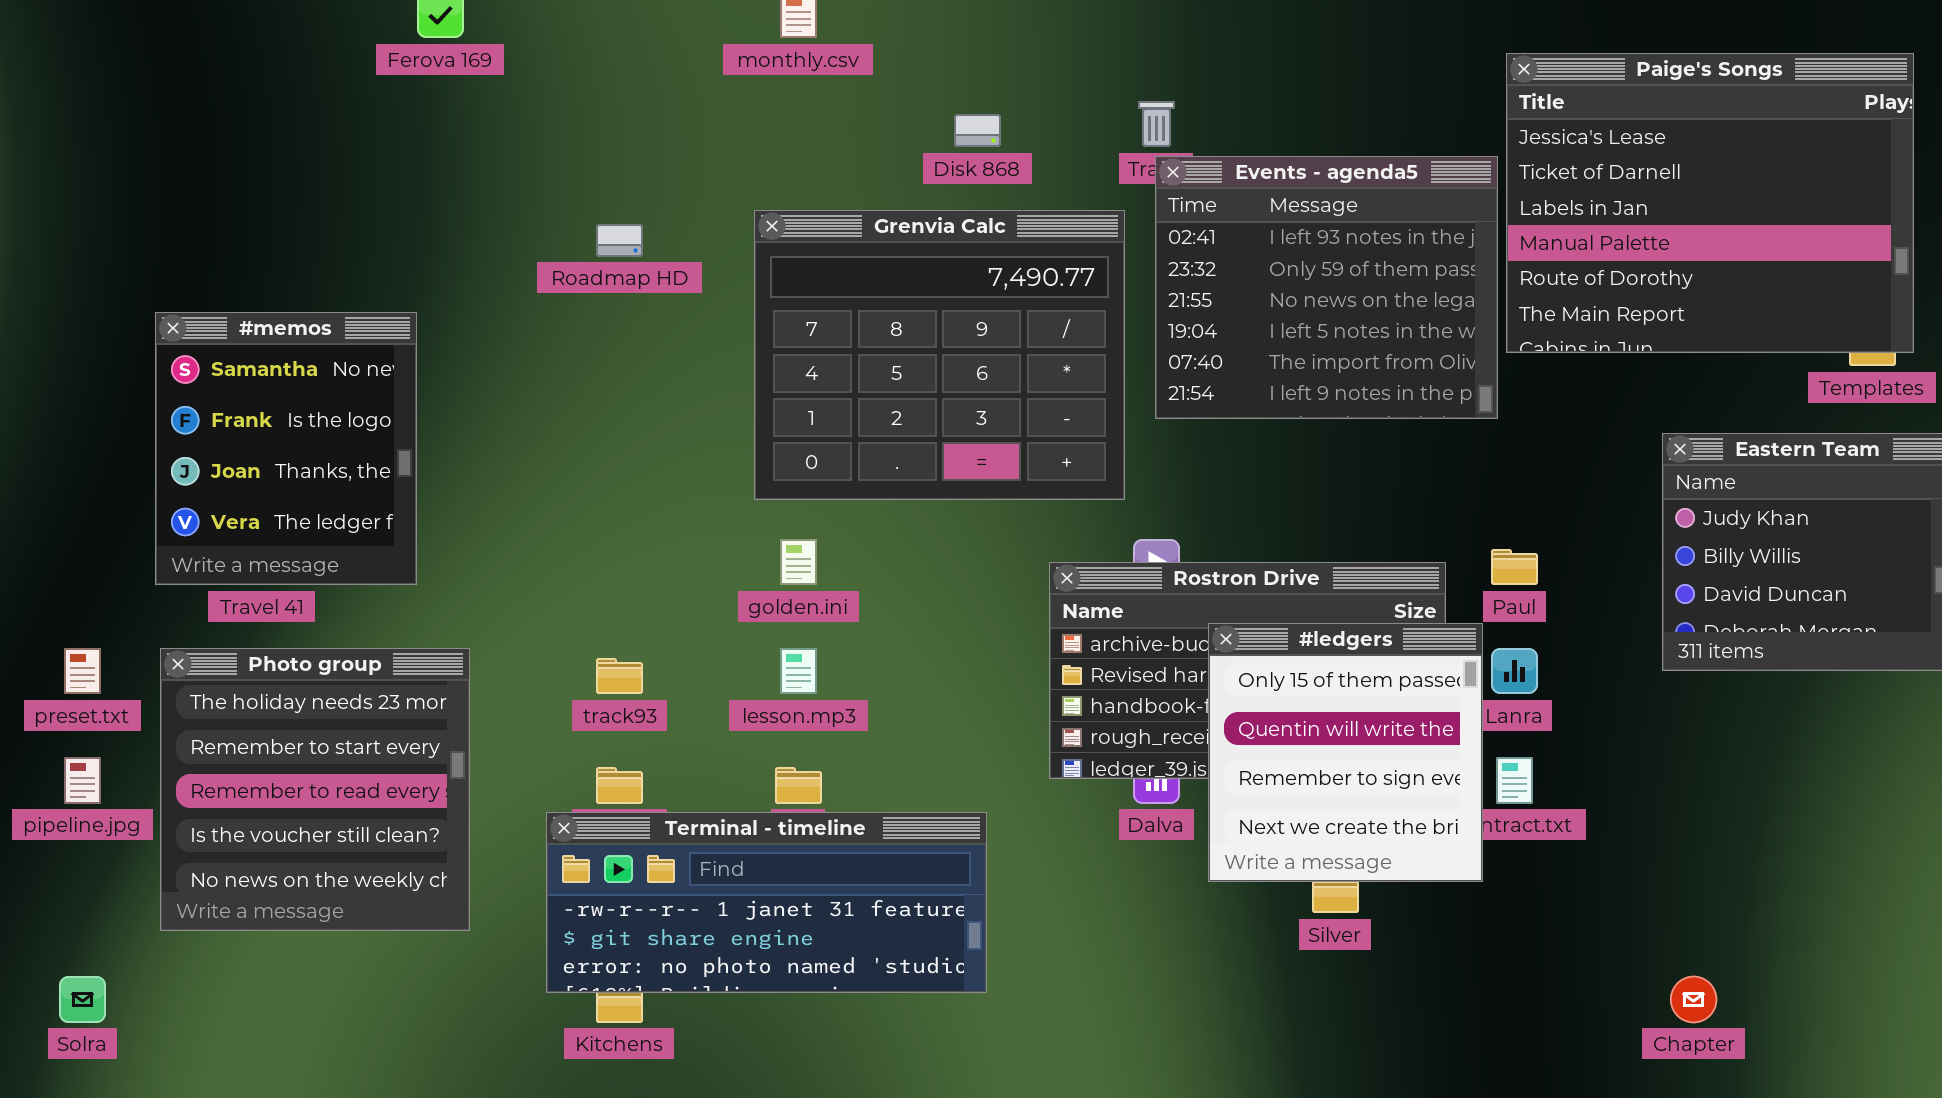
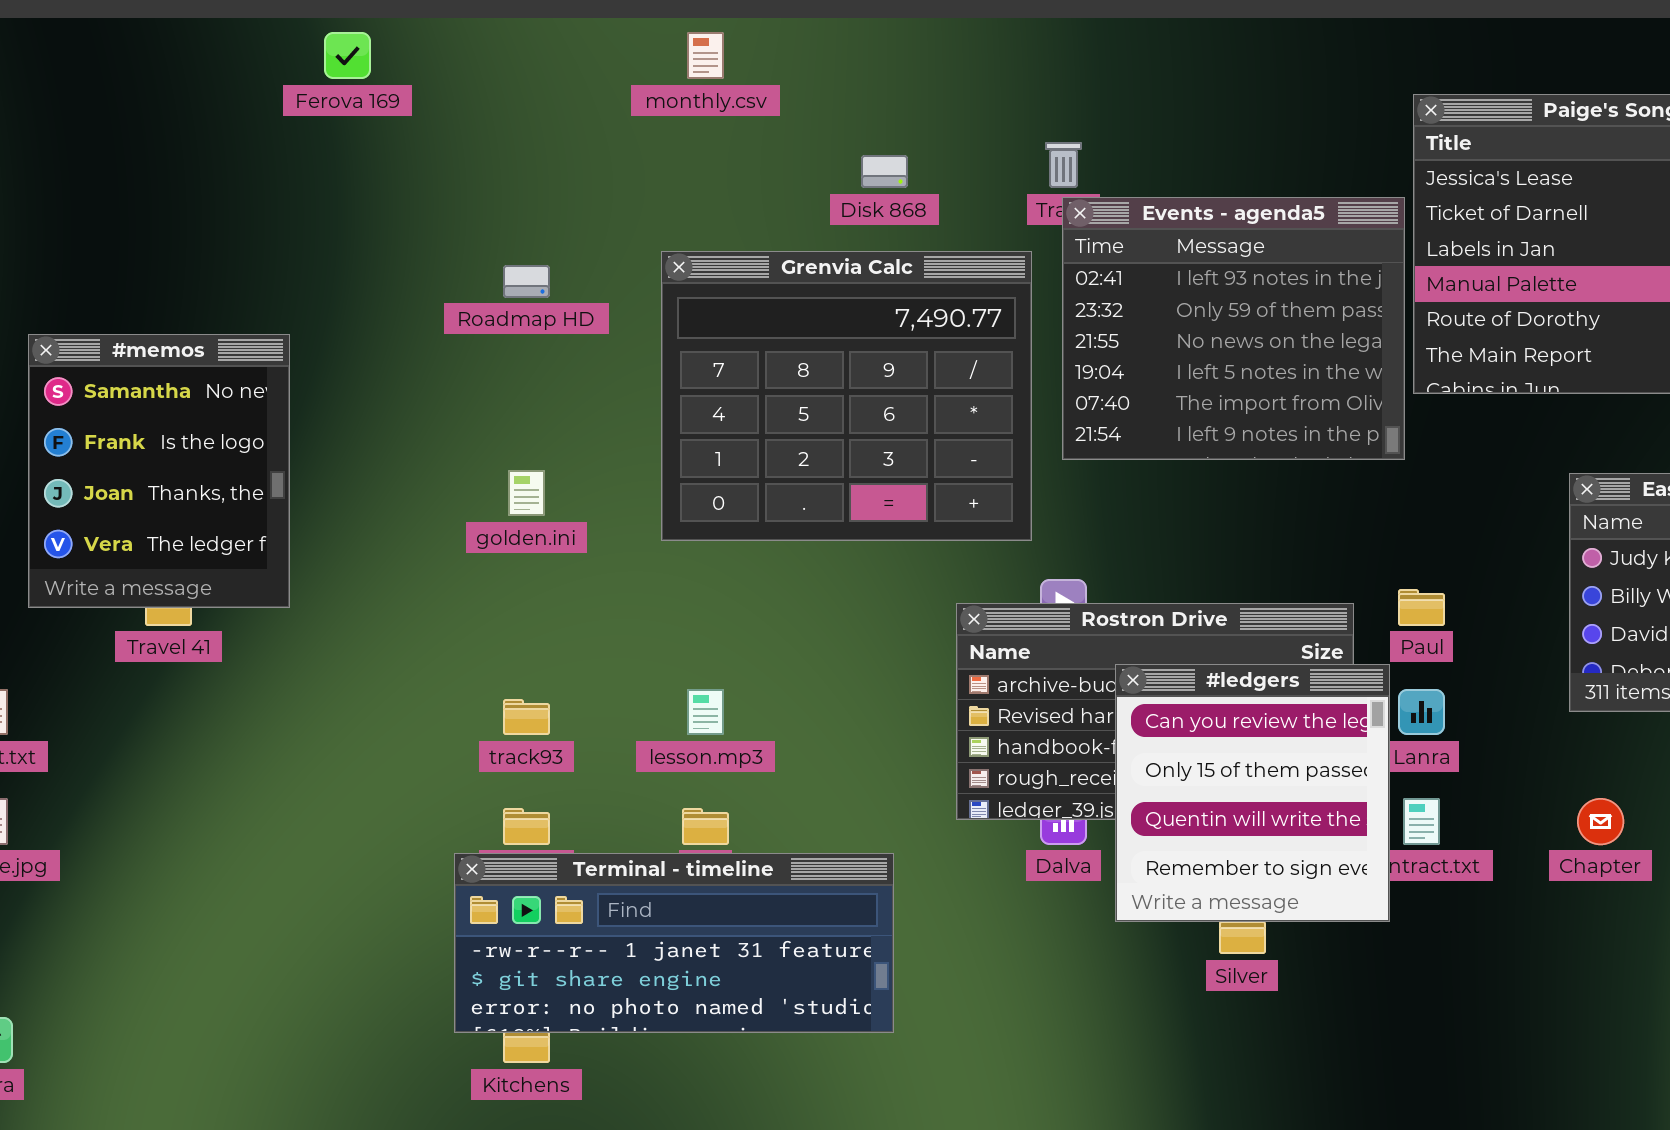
#memos: [155,312,417,585] -> [28,334,290,608], moved
golden.ini: [780,539,817,585] -> [508,470,545,516], moved
#ledgers: [1208,623,1483,882] -> [1115,664,1390,922], scrolled up 1 row
Photo group: [160,648,470,931] -> none, closed
Chapter: [1670,976,1717,1023] -> [1577,798,1624,845], moved

